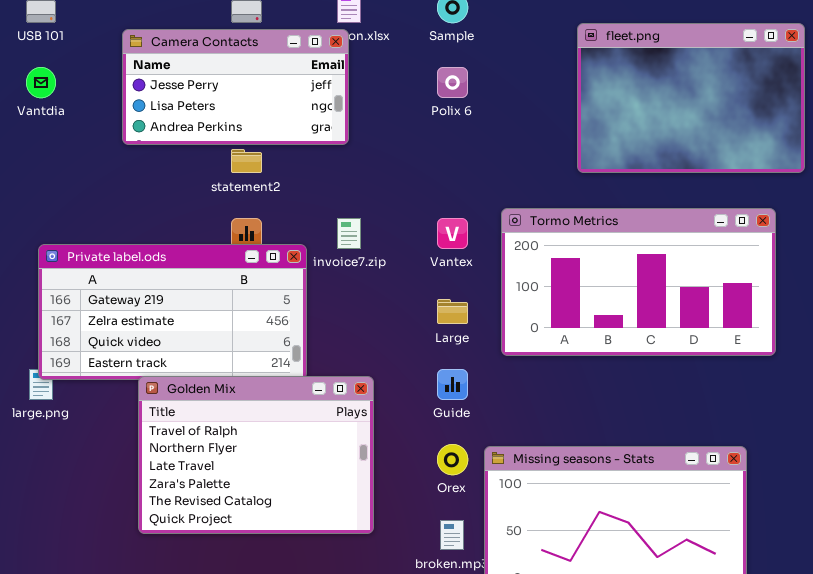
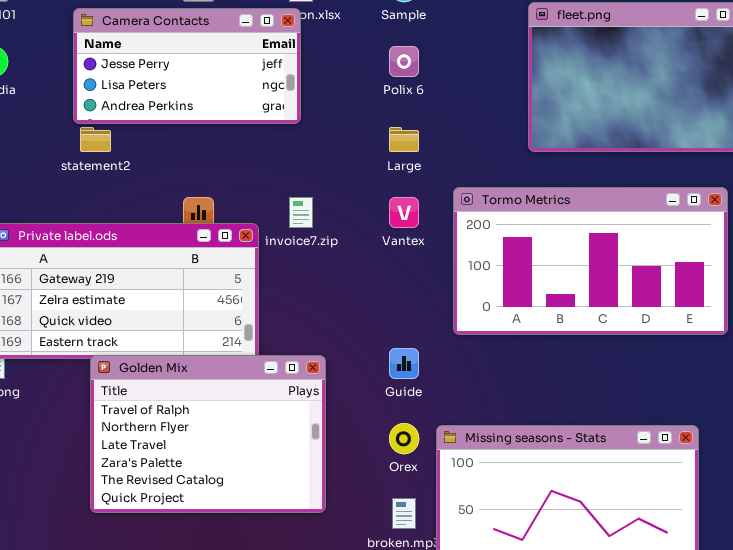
statement2: [231,149,262,173] -> [80,127,111,152], moved
Large: [437,299,468,324] -> [389,127,419,152], moved

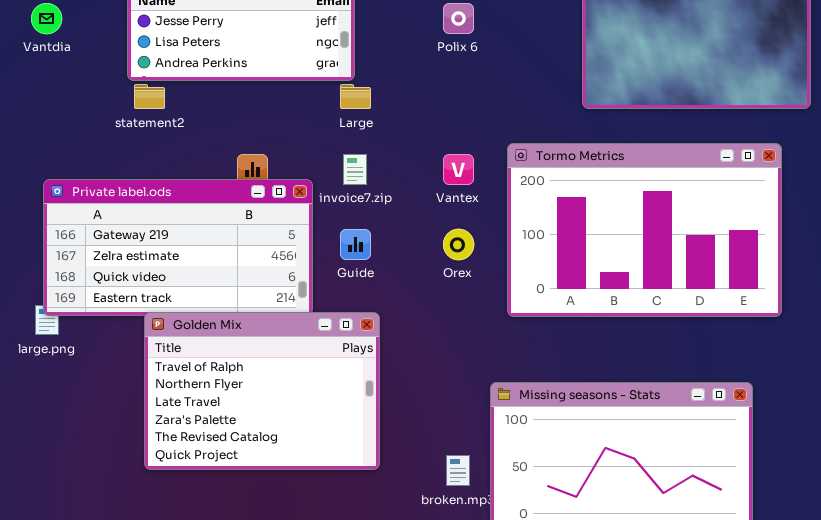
Large: [389,127,419,152] -> [340,84,371,109], moved
Tormo Metrics: [453,187,728,335] -> [507,143,782,317], resized
Guide: [389,348,419,379] -> [340,229,371,260], moved
Orex: [389,423,419,454] -> [443,229,474,260], moved

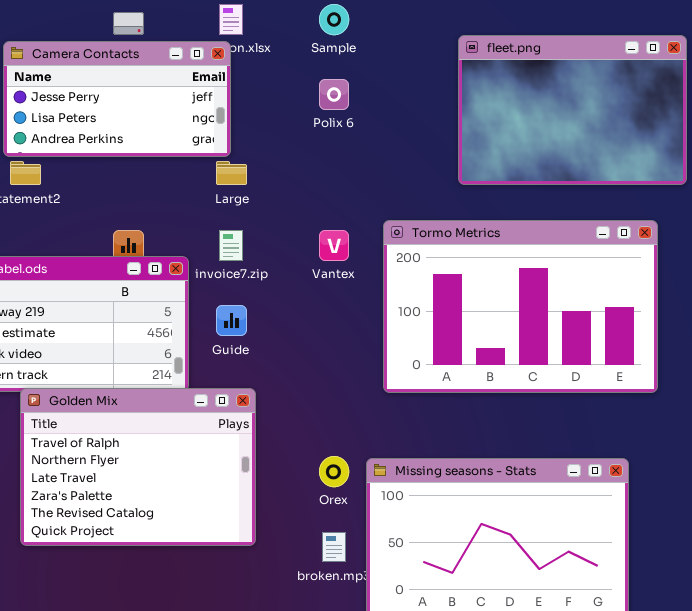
Orex: [443,229,474,260] -> [319,456,349,487], moved

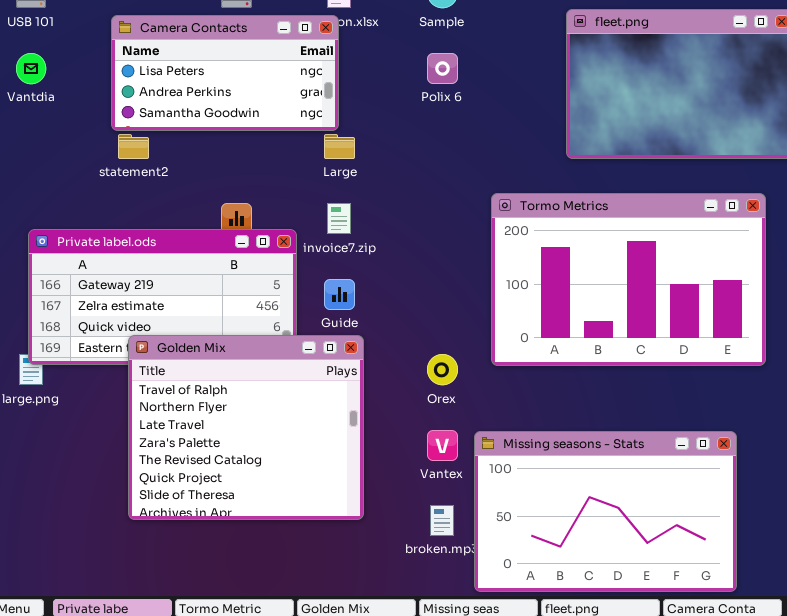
Camera Contacts: [3,41,231,157] -> [111,15,339,131], scrolled down 1 row
Vantex: [319,230,349,261] -> [427,430,458,461], moved
Golden Mix: [20,388,256,546] -> [128,335,364,520], resized
Orex: [319,456,349,487] -> [427,354,458,385], moved

